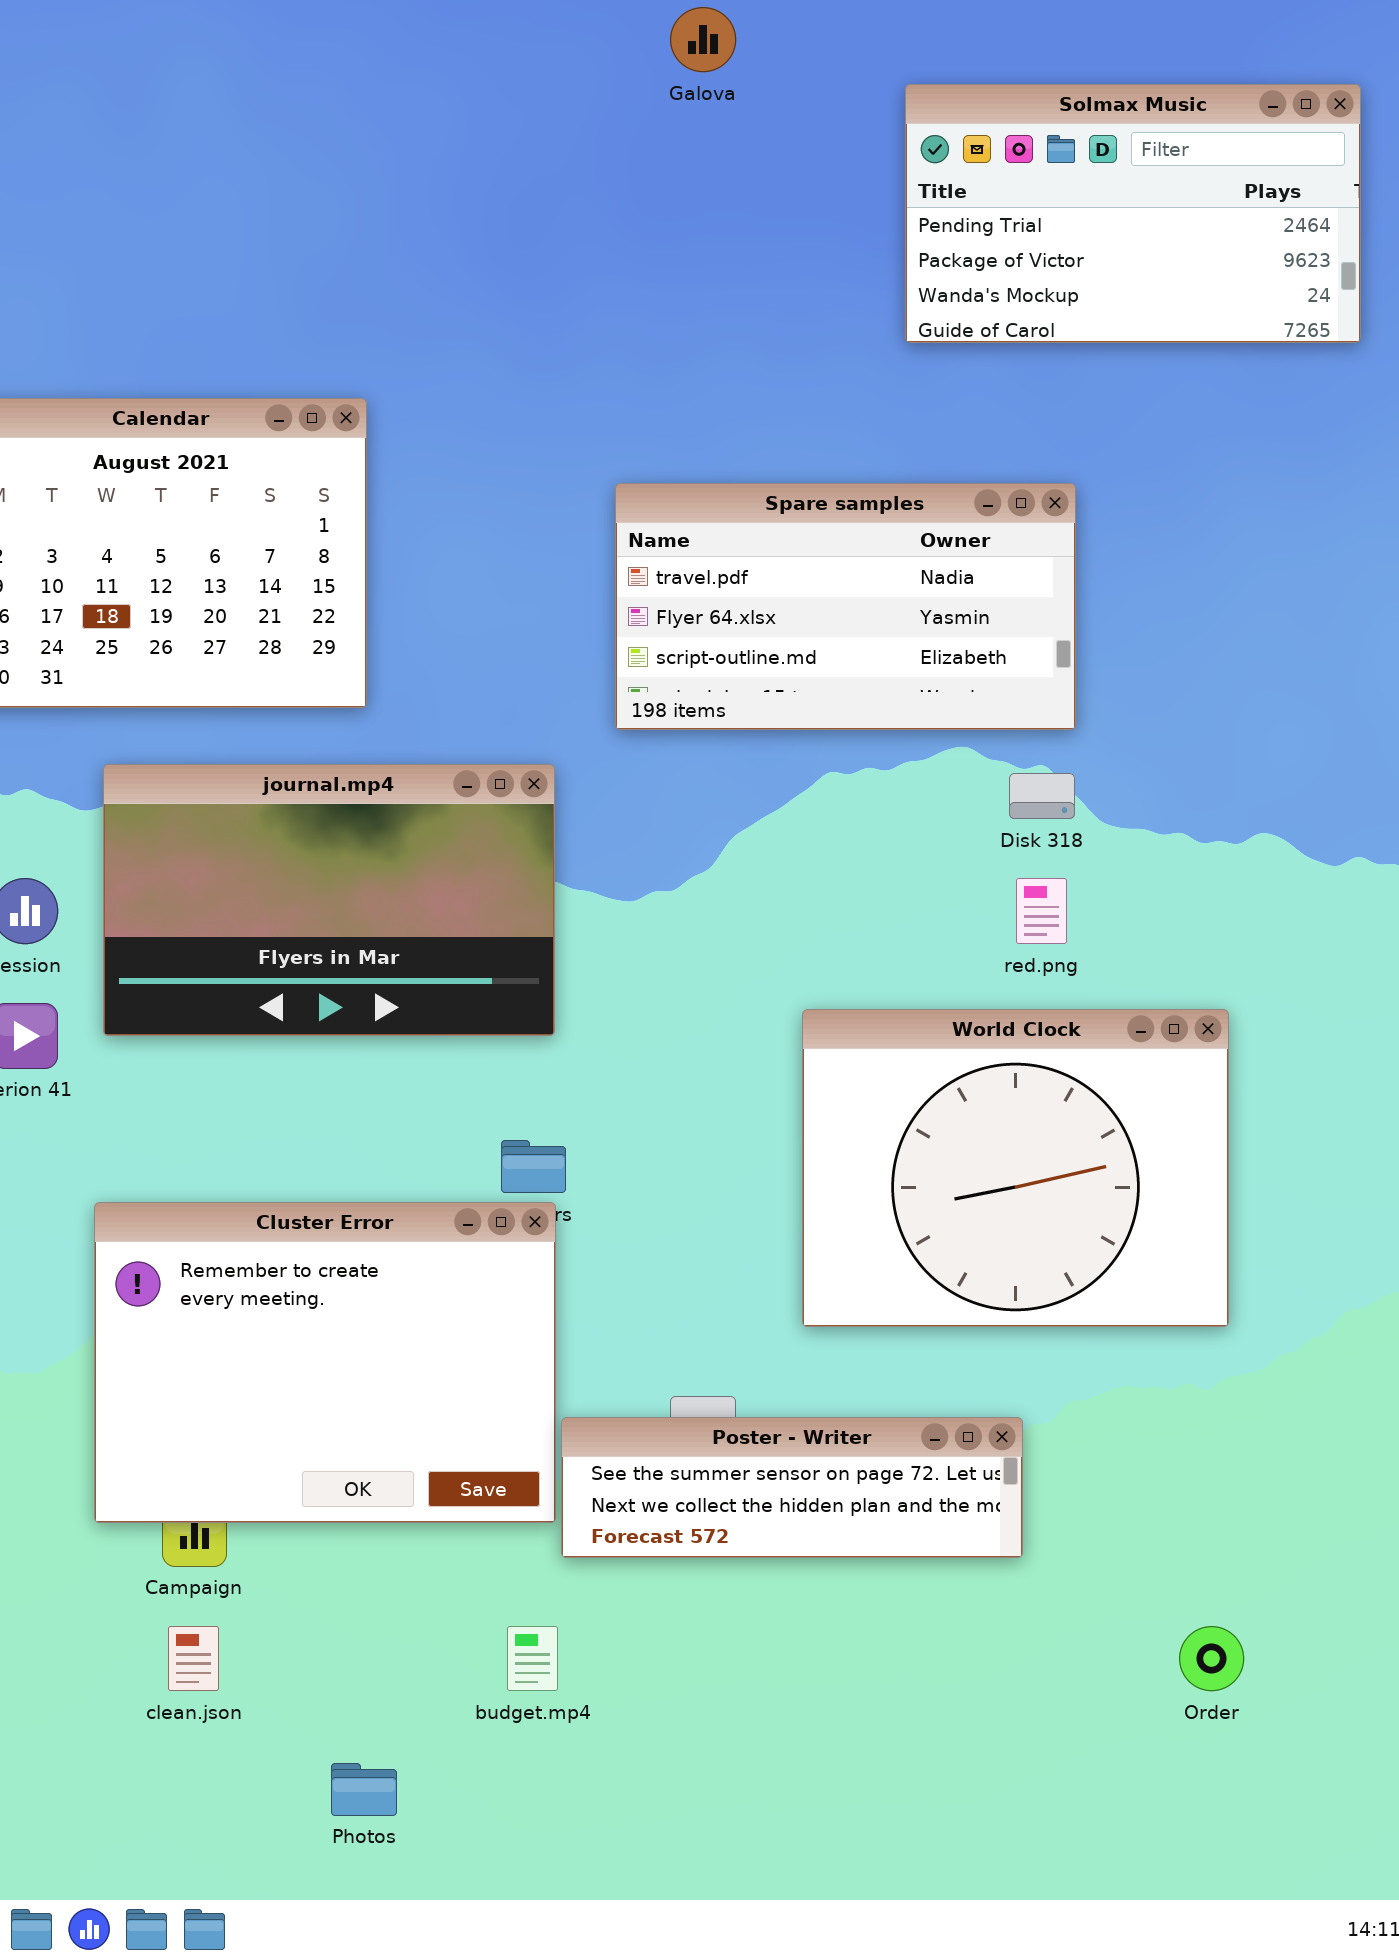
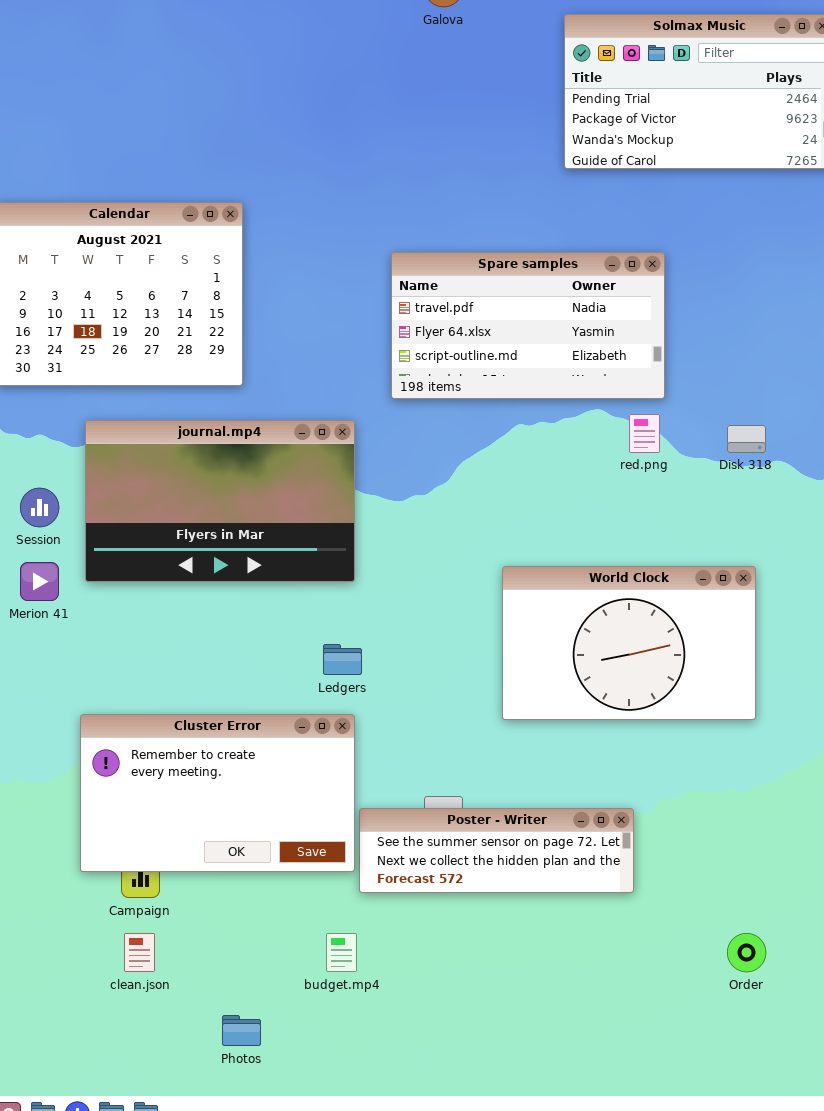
Disk 318: [1009,773,1075,819] -> [727,425,766,453], moved
red.png: [1016,878,1067,944] -> [629,414,660,453], moved
World Clock: [802,1009,1229,1327] -> [502,566,756,720], resized
Cluster Error: [94,1202,556,1523] -> [80,714,355,872], resized

